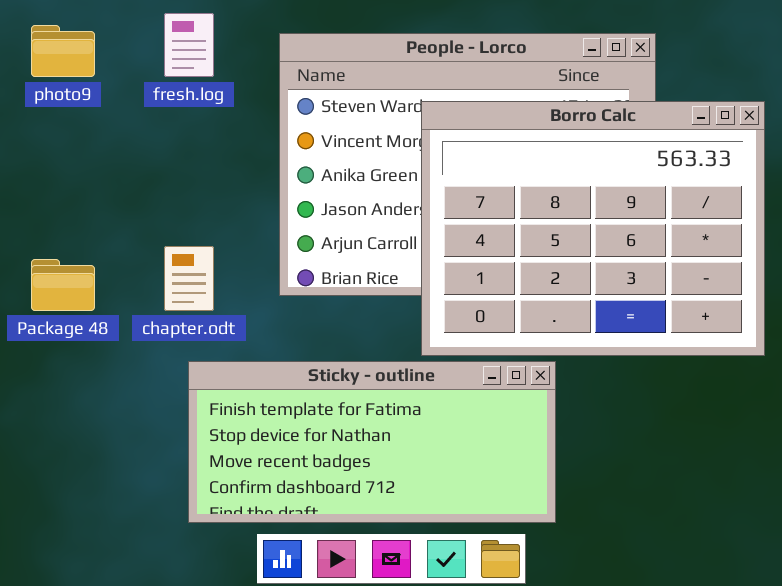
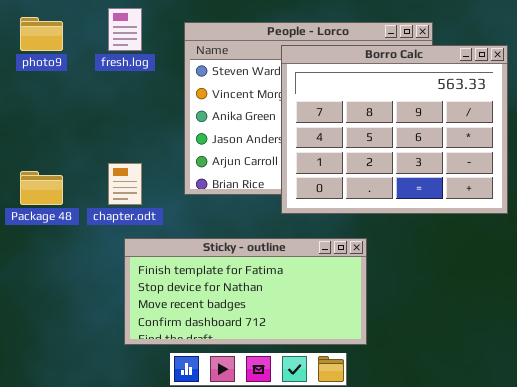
Borro Calc: [421,101,765,356] -> [281,45,508,214], moved

